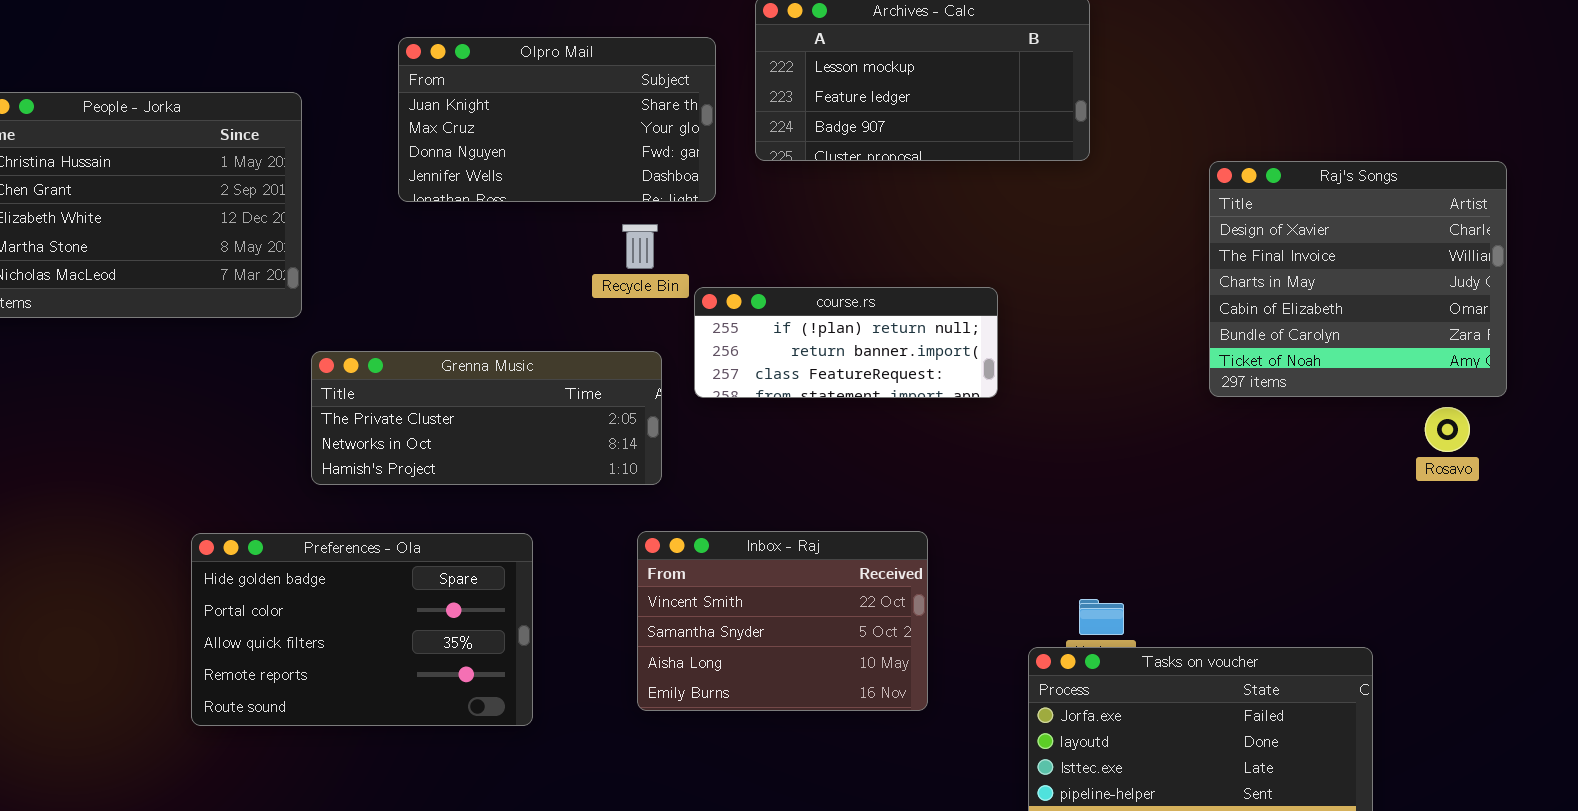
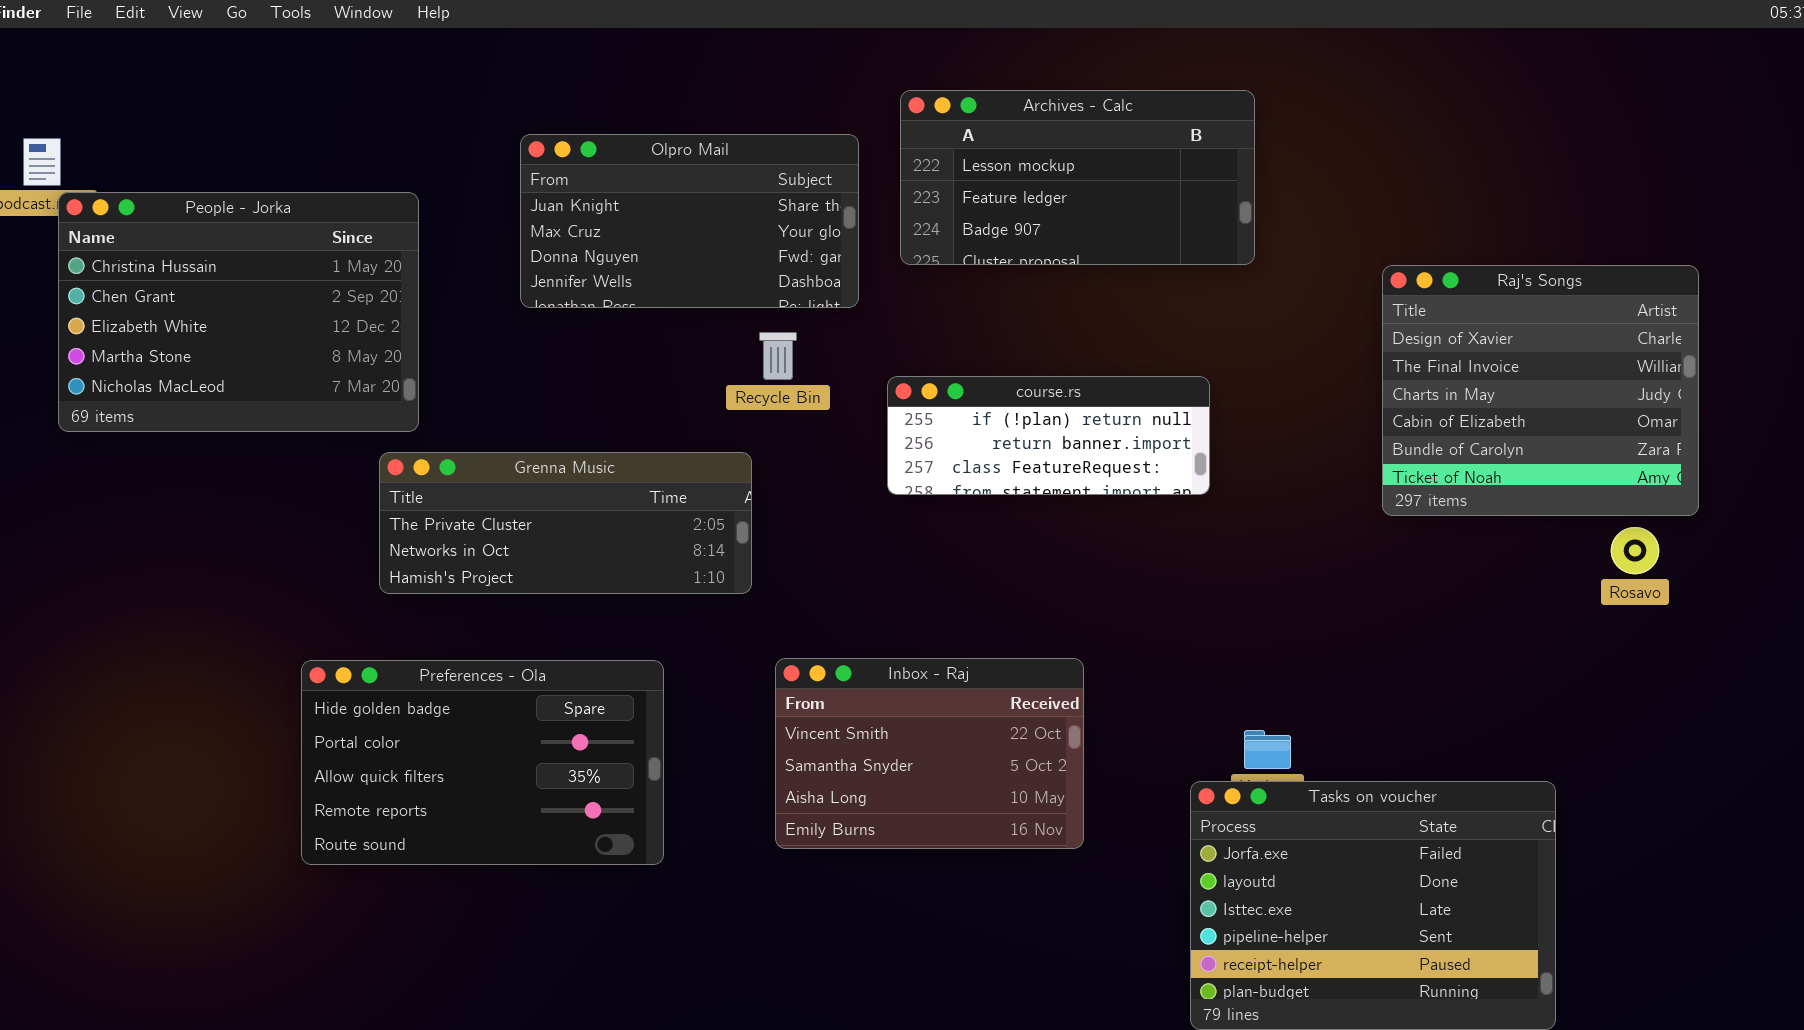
course.rs: [694,287,998,398] -> [887,376,1210,495], moved
Grenna Music: [311,351,662,485] -> [379,452,752,594], moved

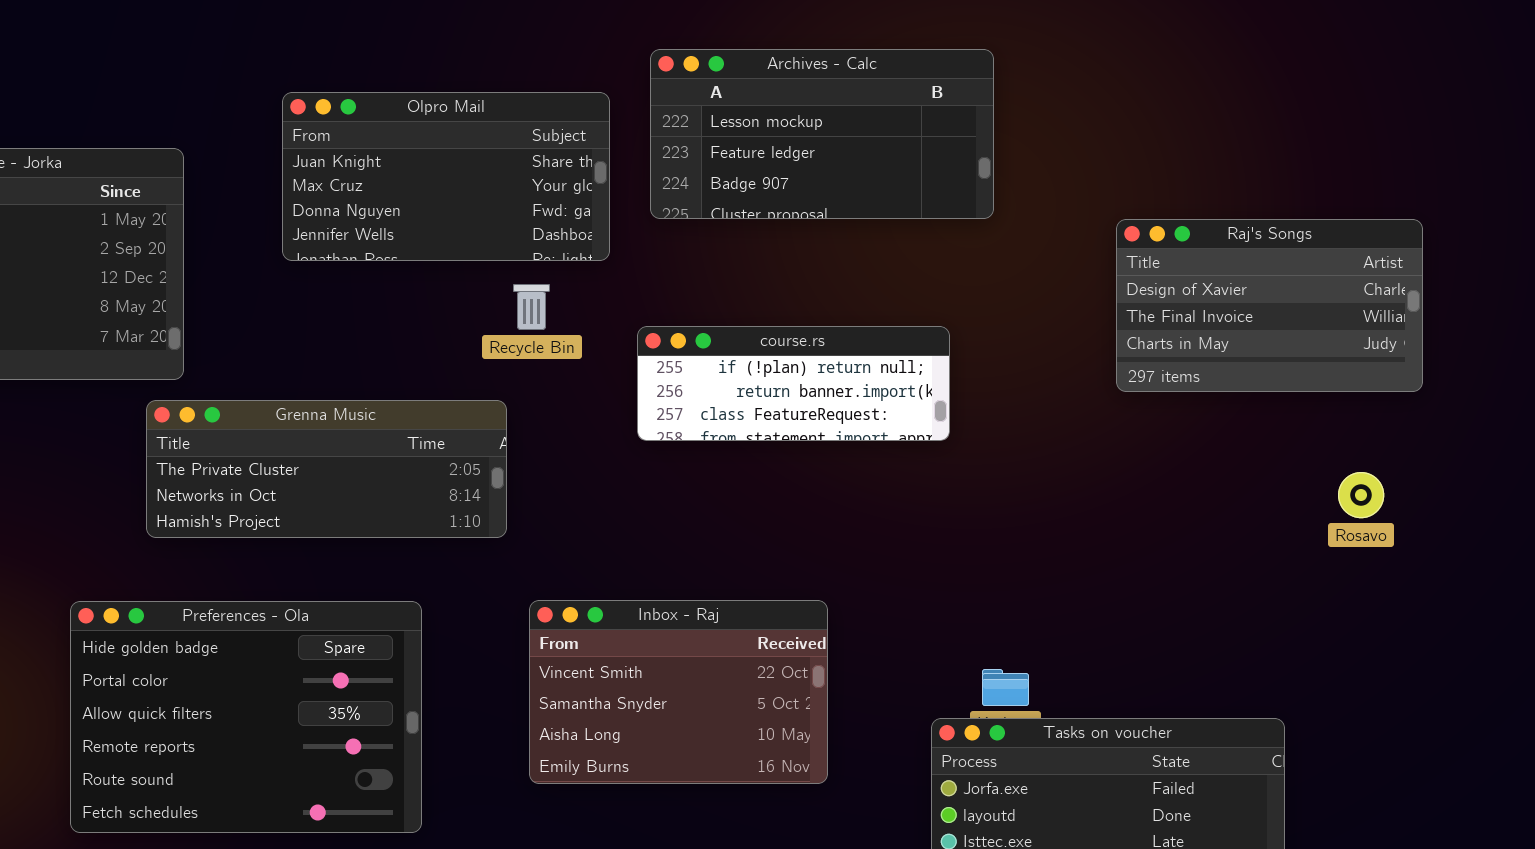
Raj's Songs: [1382,265,1699,516] -> [1116,219,1423,392], resized
Preferences - Ola: [301,660,664,865] -> [70,601,422,833], resized

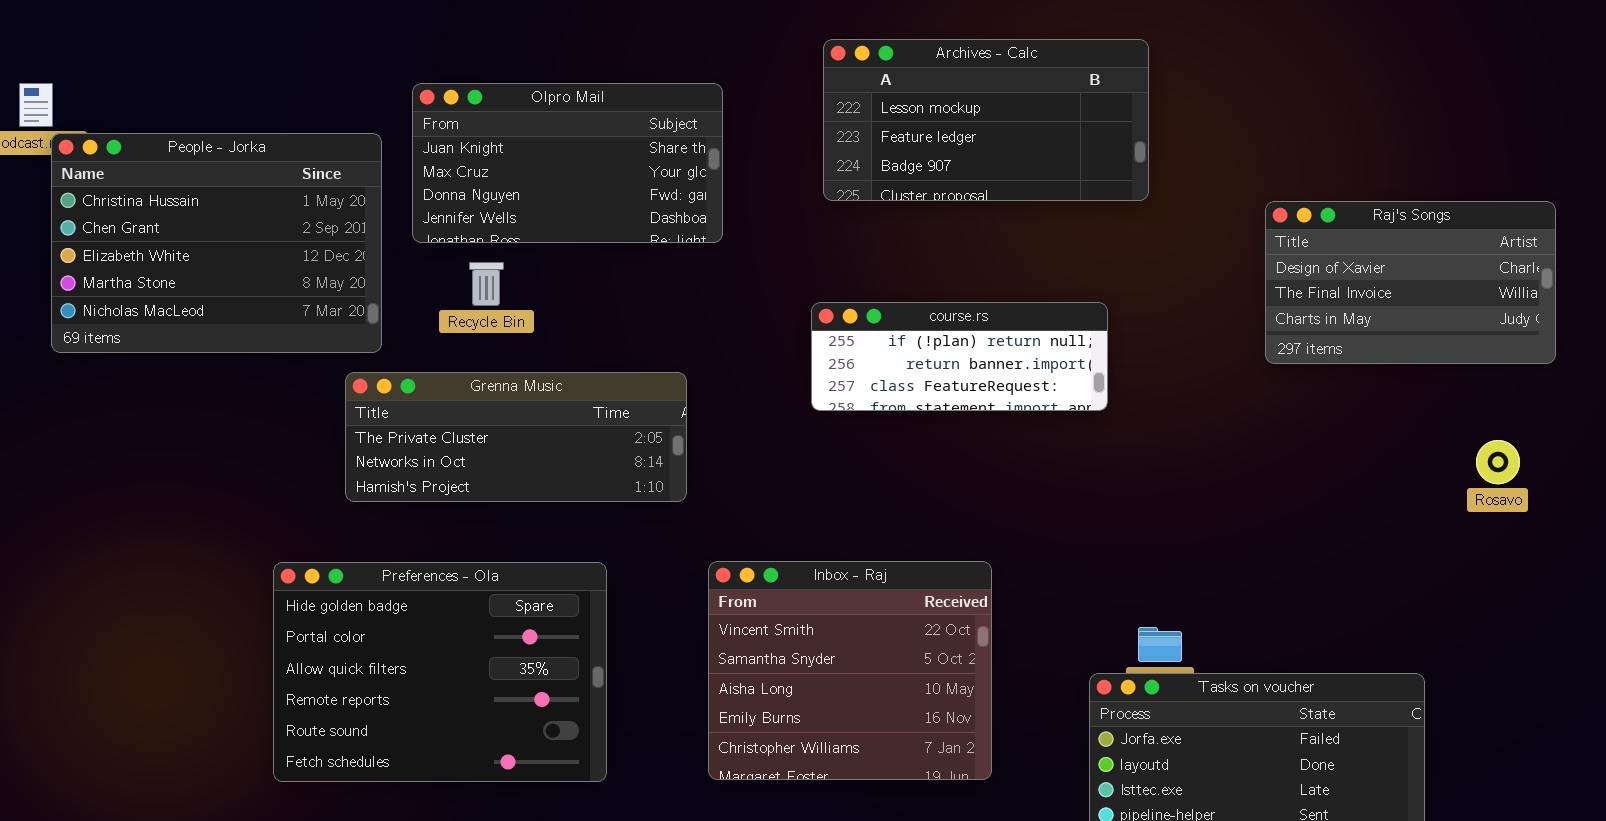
Olpro Mail: [282,92,610,261] -> [412,83,723,243], moved
Recycle Bin: [513,284,550,330] -> [469,262,504,306], moved
Inbox - Raj: [529,600,828,784] -> [708,561,992,780], resized

